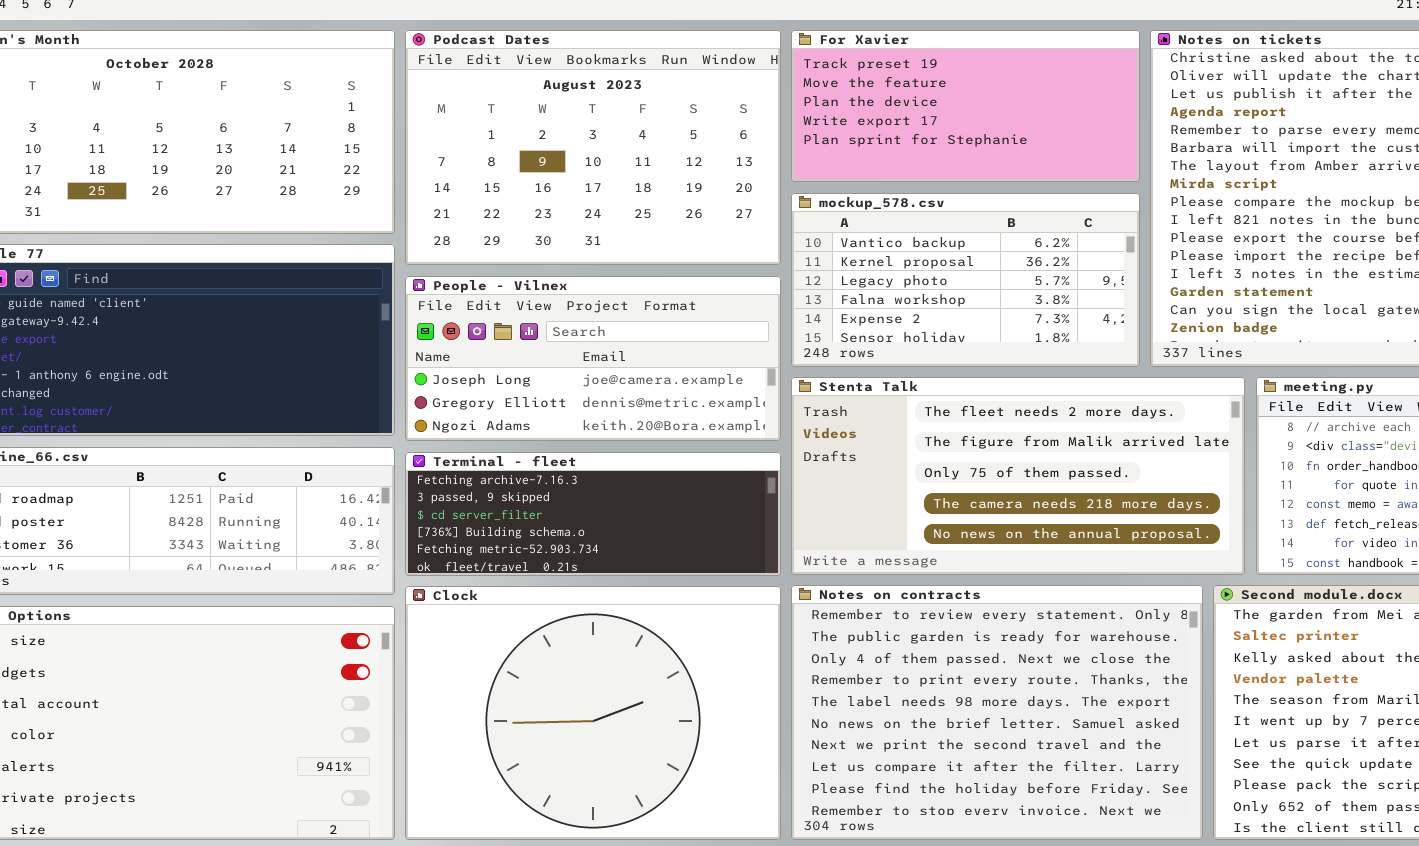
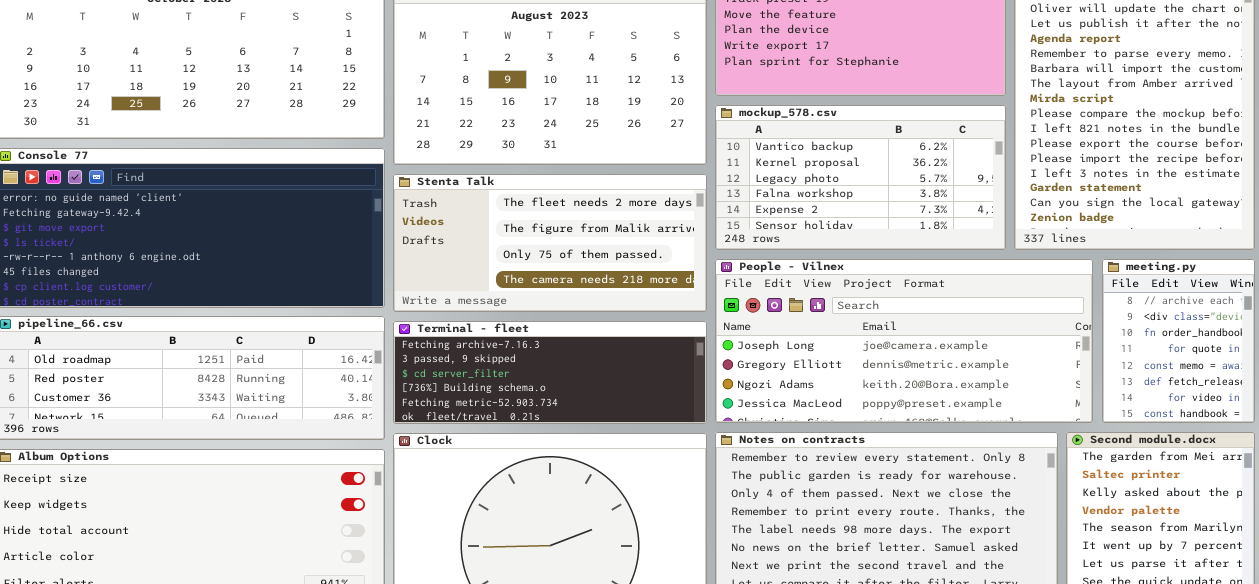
People - Vilnex: [405,276,781,441] -> [715,259,1093,423], moved, resized
Stenta Talk: [791,377,1245,575] -> [393,174,707,312], moved, resized

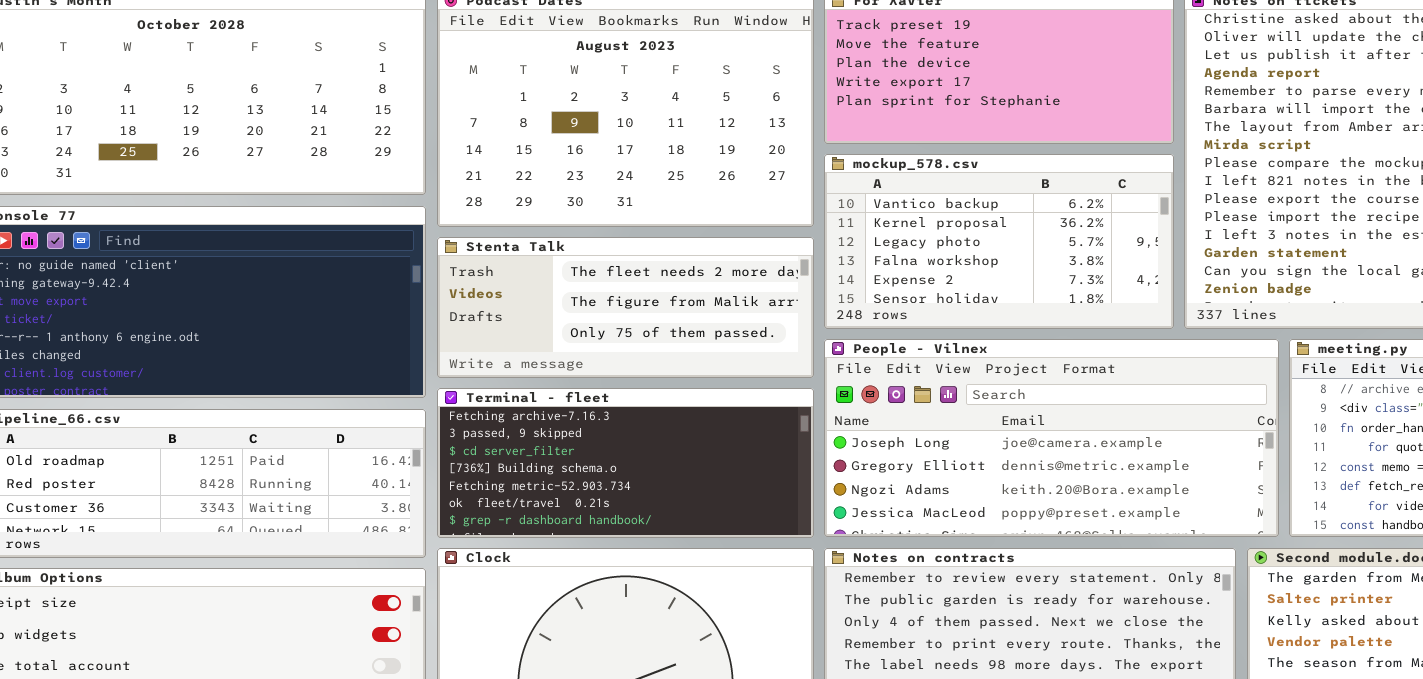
Stenta Talk: [393,174,707,312] -> [437,237,814,378], resized
Terminal - fleet: [393,321,707,424] -> [437,388,814,538], resized

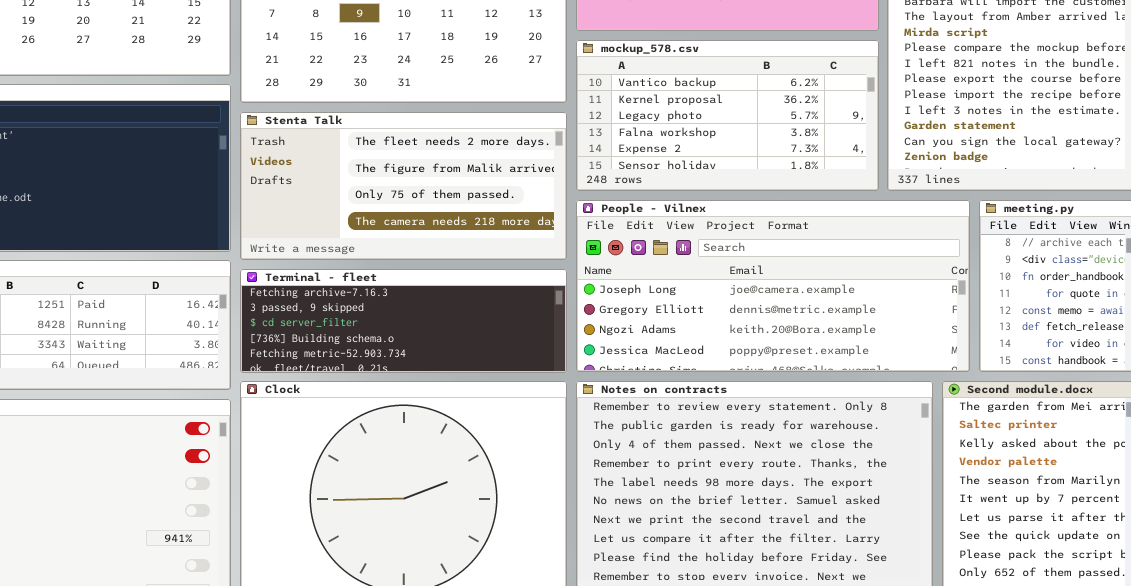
Stenta Talk: [437,237,814,378] -> [240,112,567,260], resized
Terminal - fleet: [437,388,814,538] -> [240,269,567,373], resized

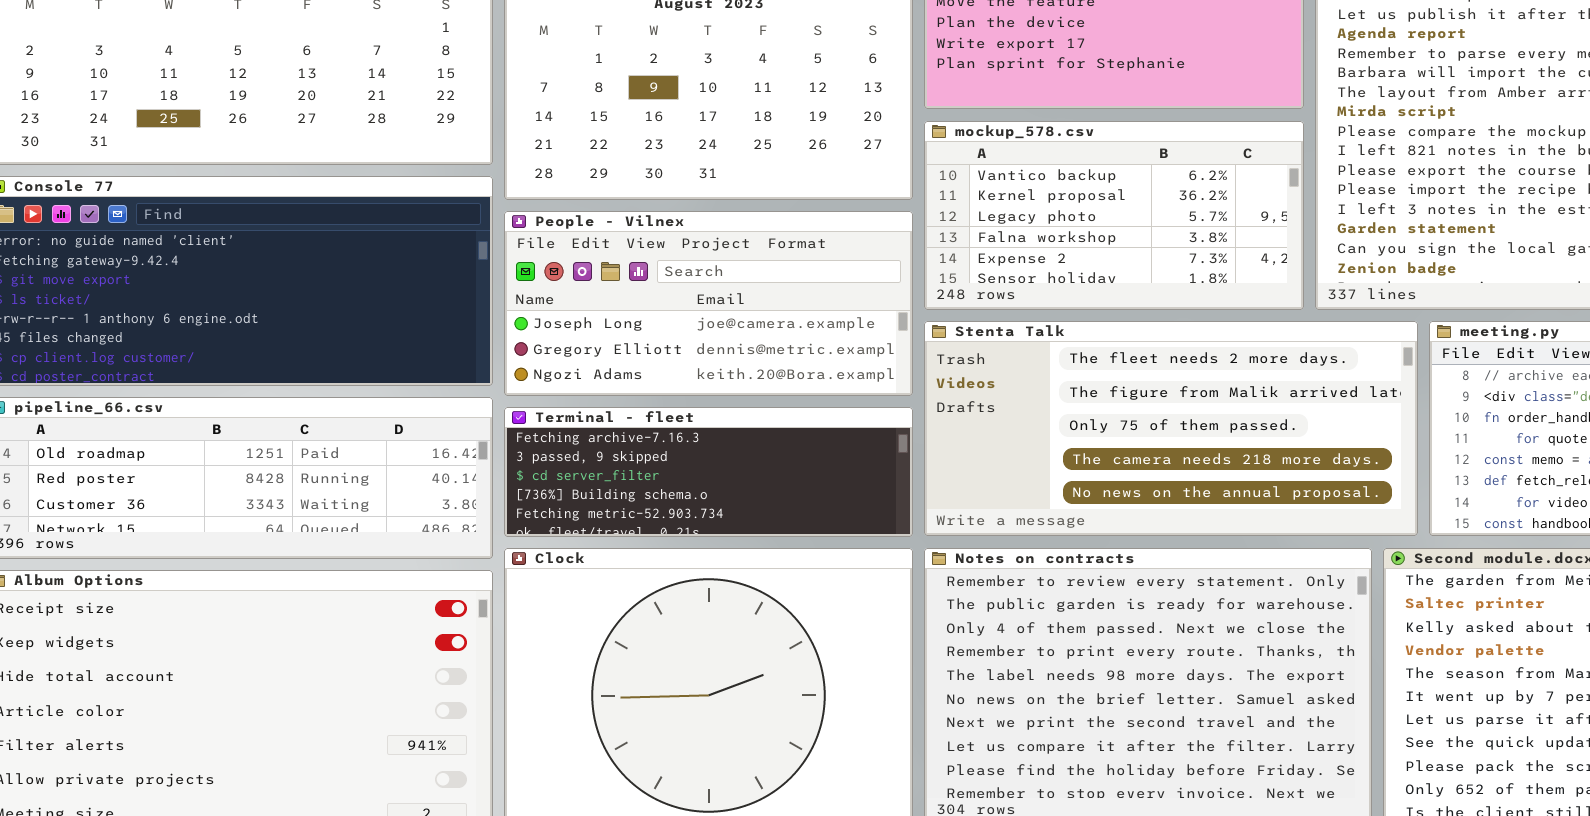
Stenta Talk: [240,112,567,260] -> [924,321,1418,536], moved, resized
People - Vilnex: [576,200,970,372] -> [504,211,913,396], moved, resized

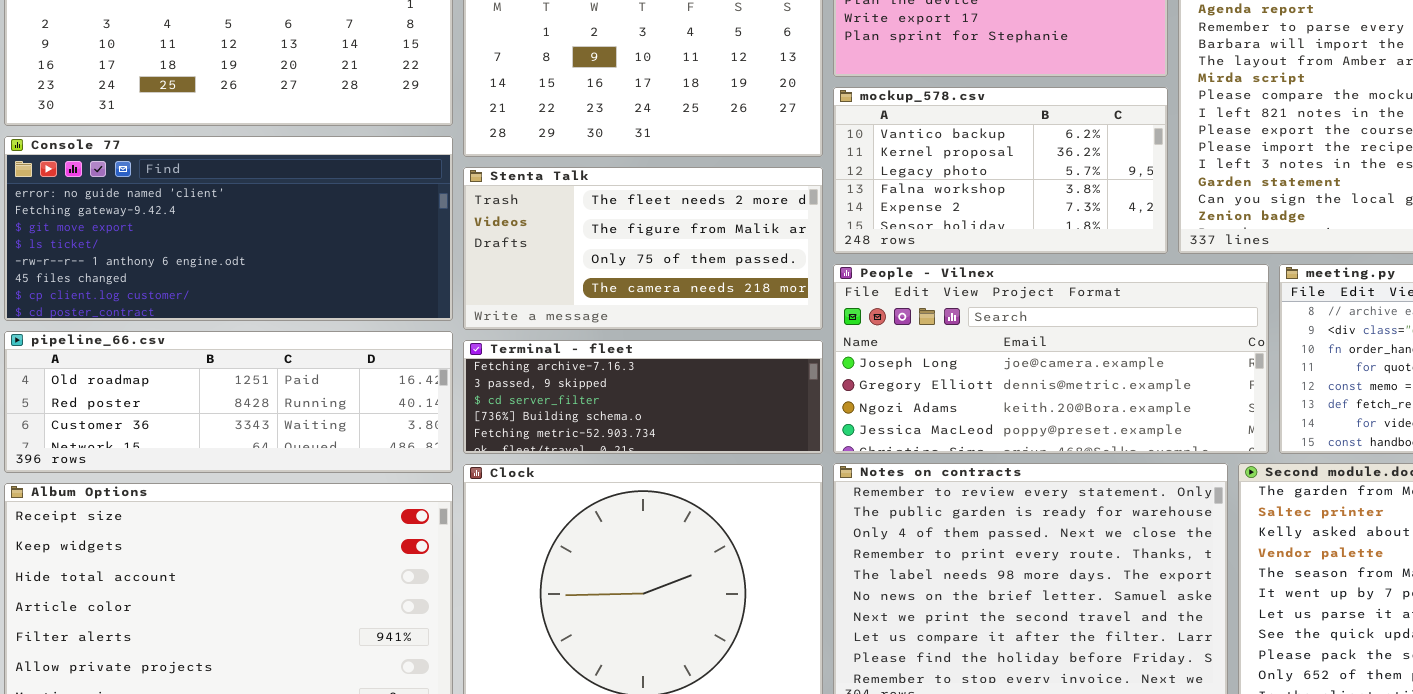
People - Vilnex: [504,211,913,396] -> [833,264,1269,454], moved, resized
Stenta Talk: [924,321,1418,536] -> [463,167,823,330], moved, resized

